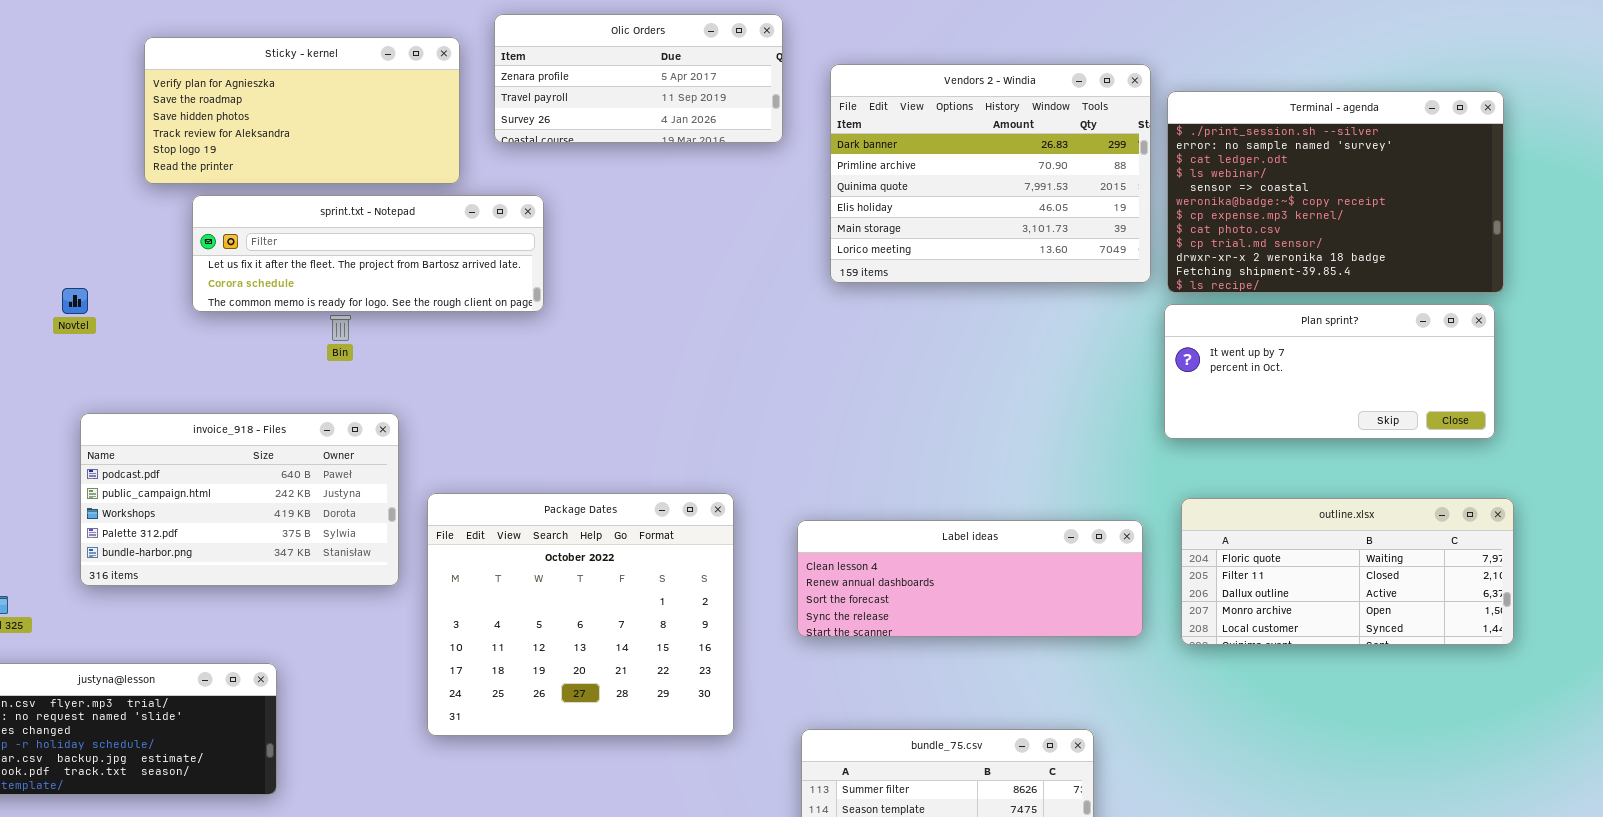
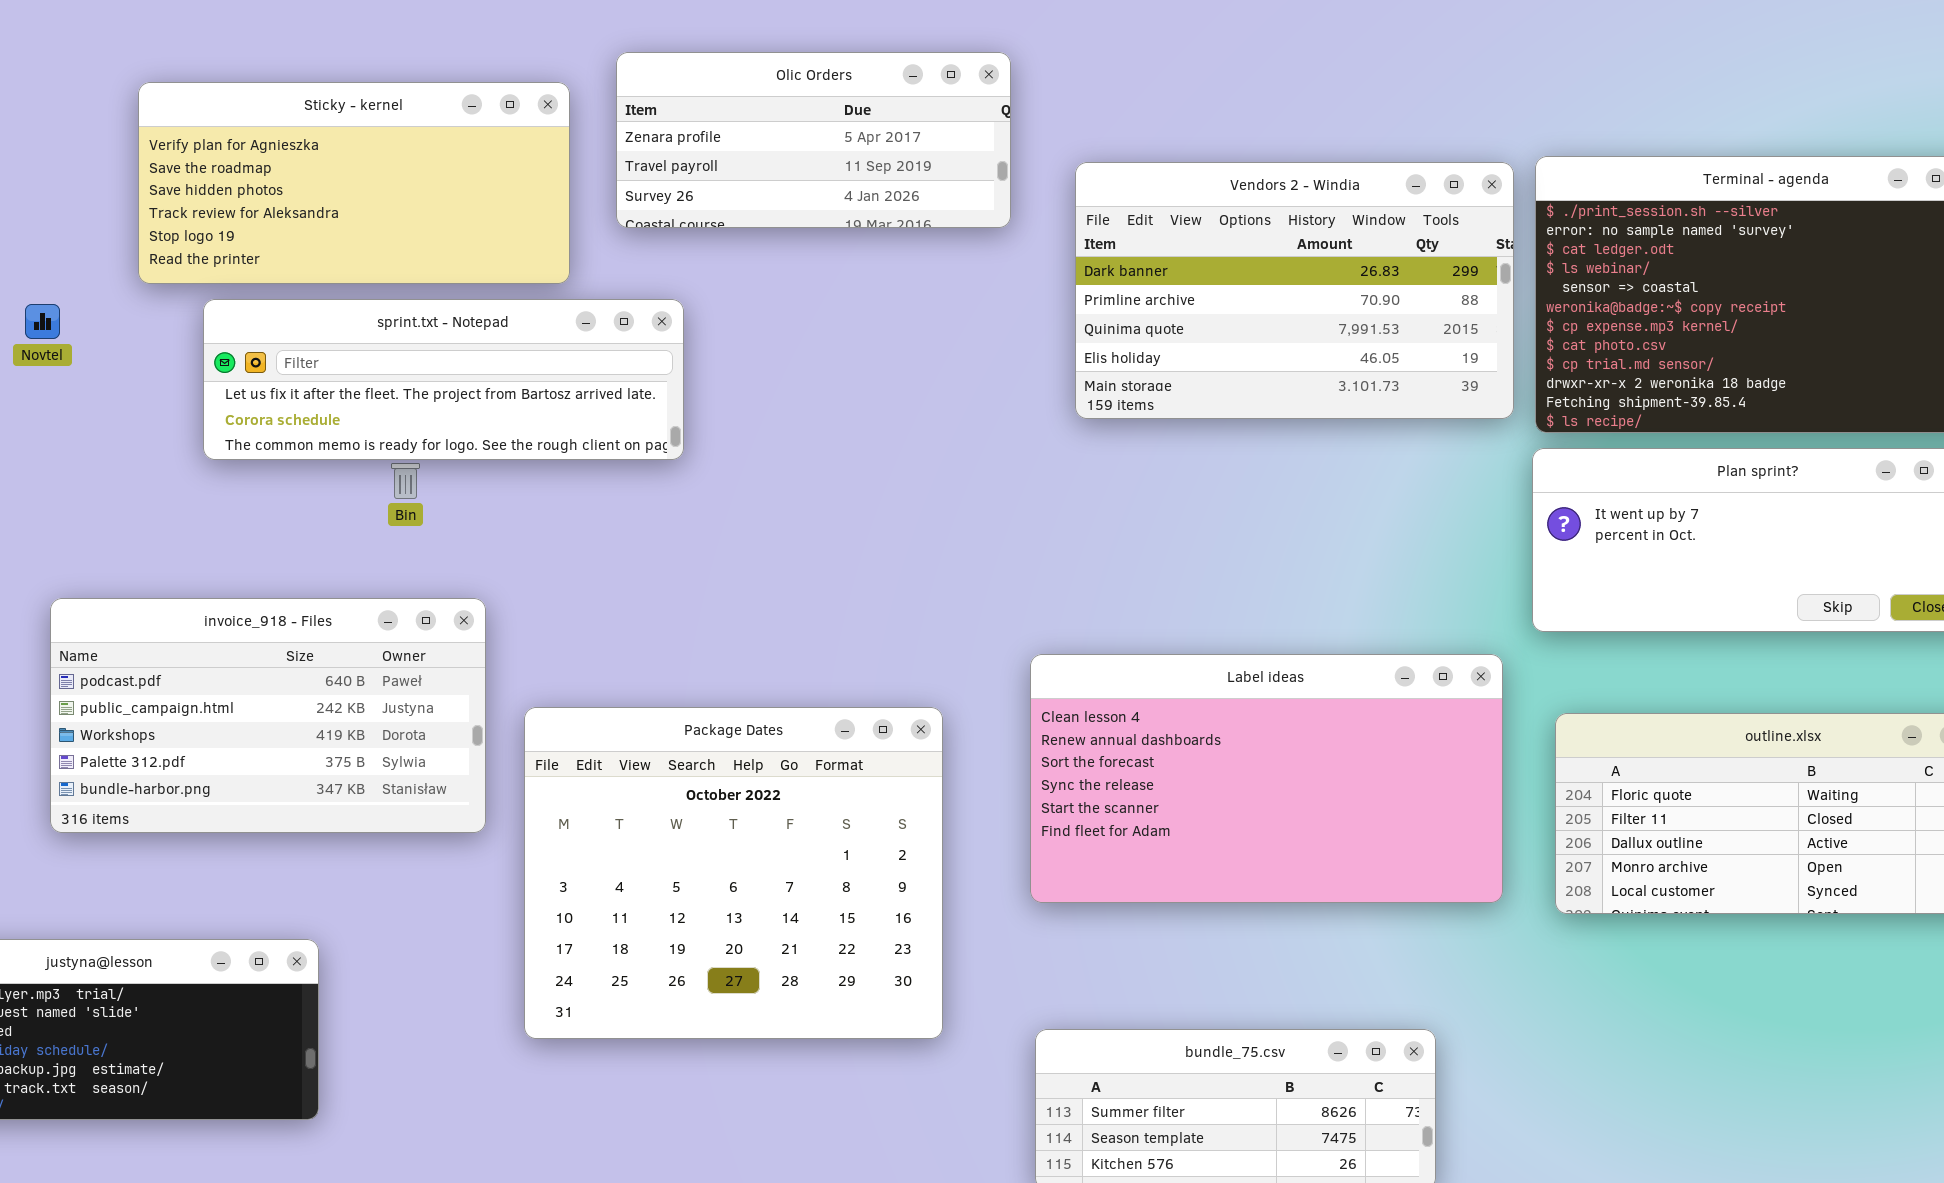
Vendors 2 - Windia: [830,64,1151,283] -> [1075,162,1514,419], resized
Novtel: [62,288,88,314] -> [25,304,60,339], moved
Label ideas: [797,520,1143,637] -> [1030,654,1503,903], resized

